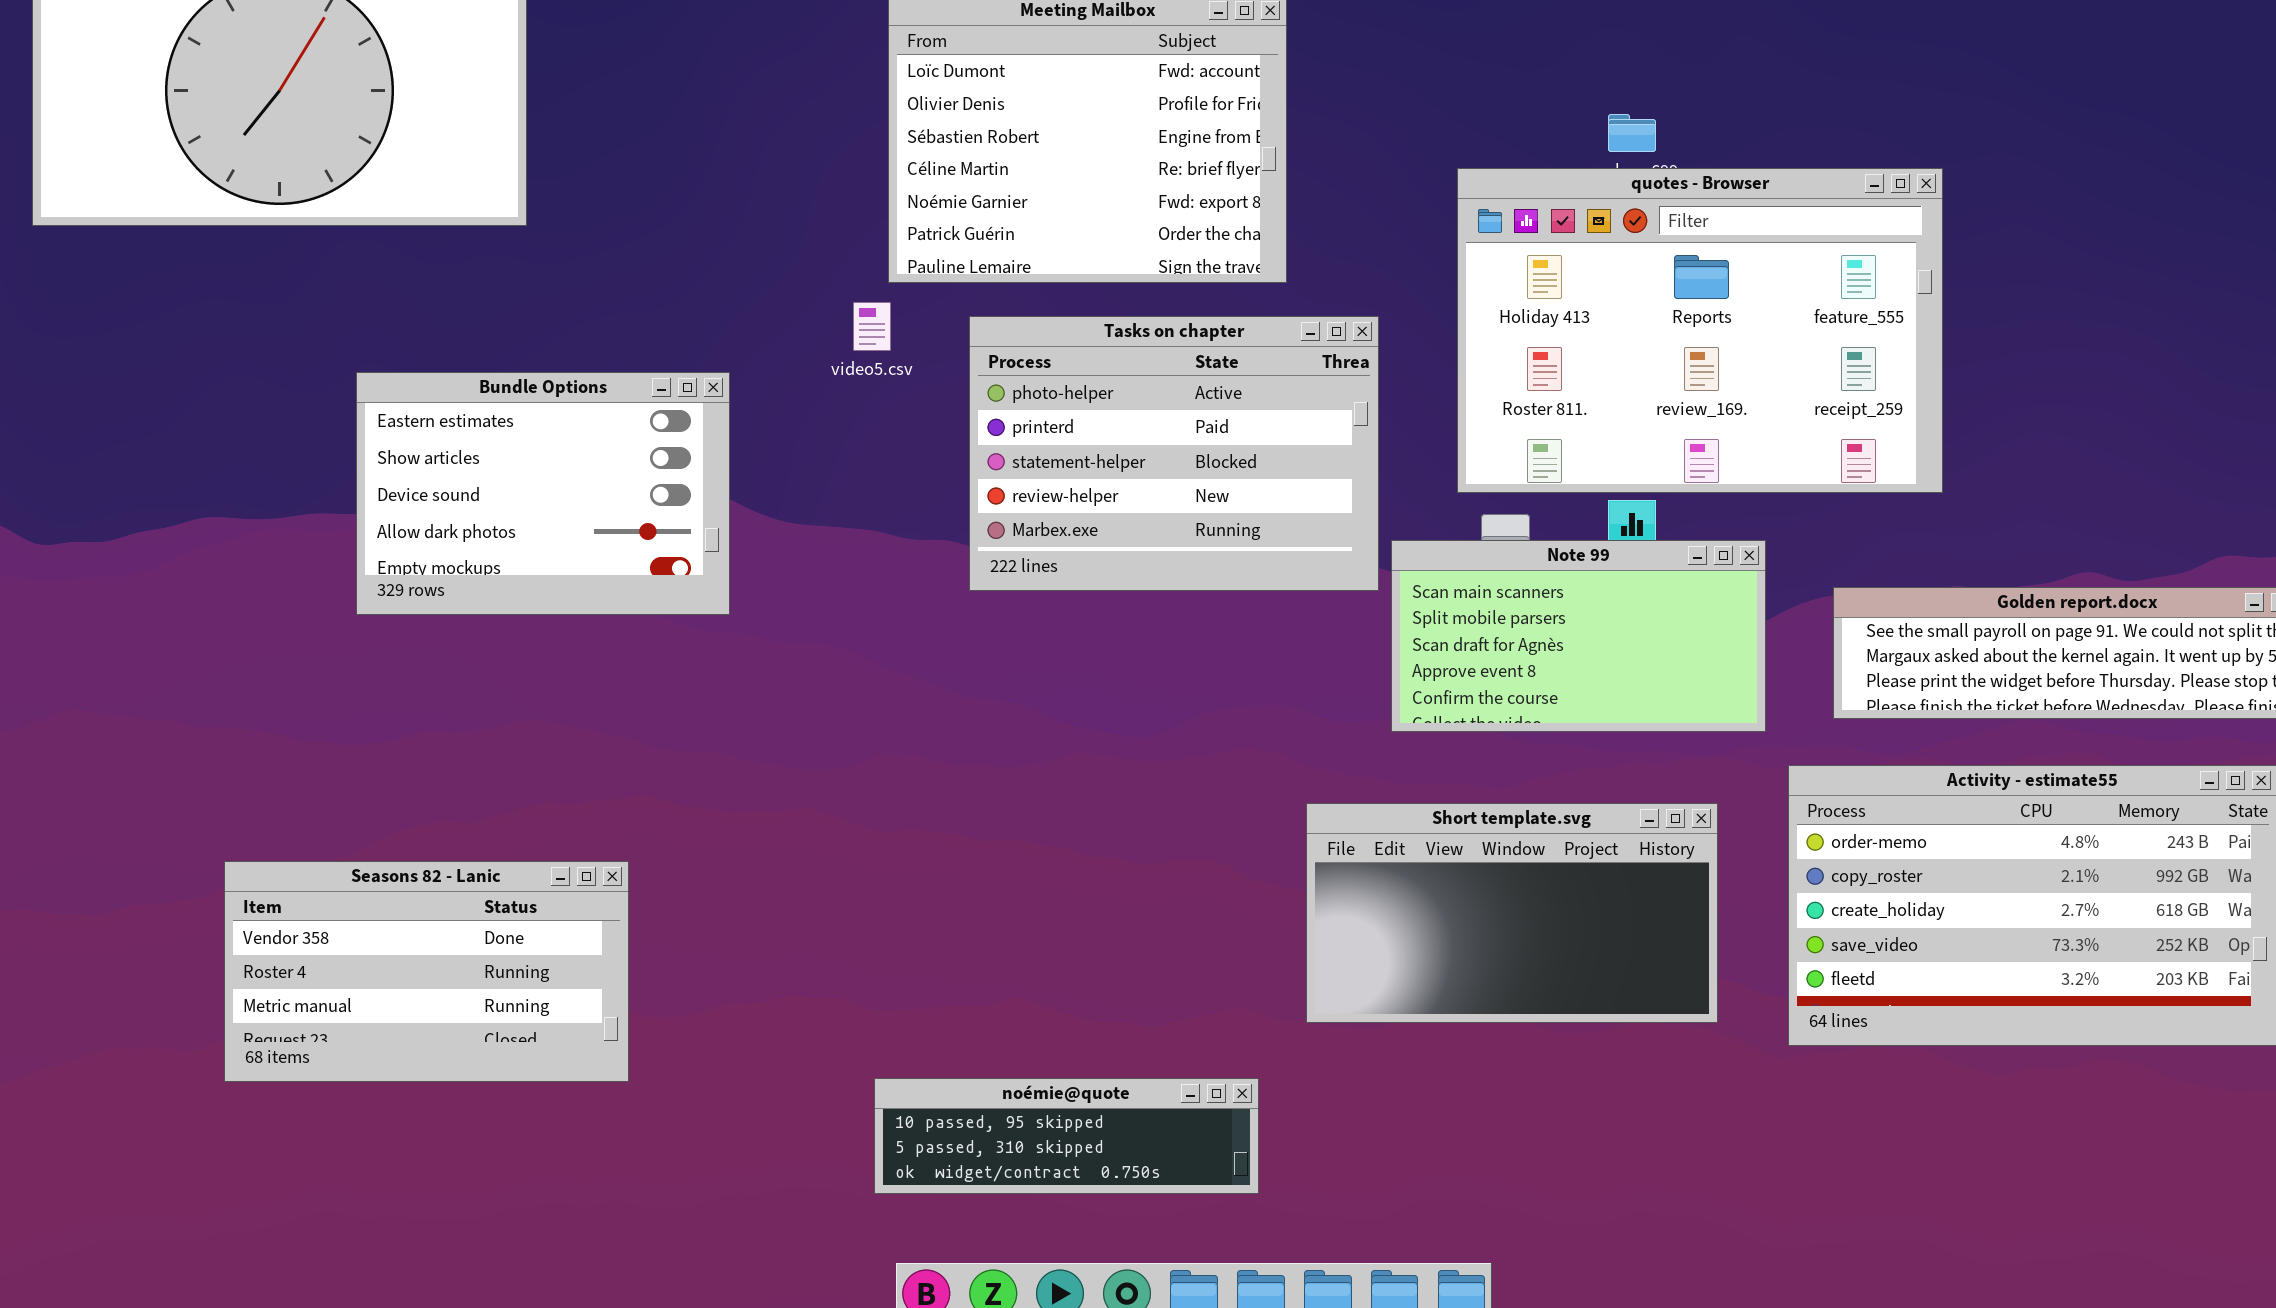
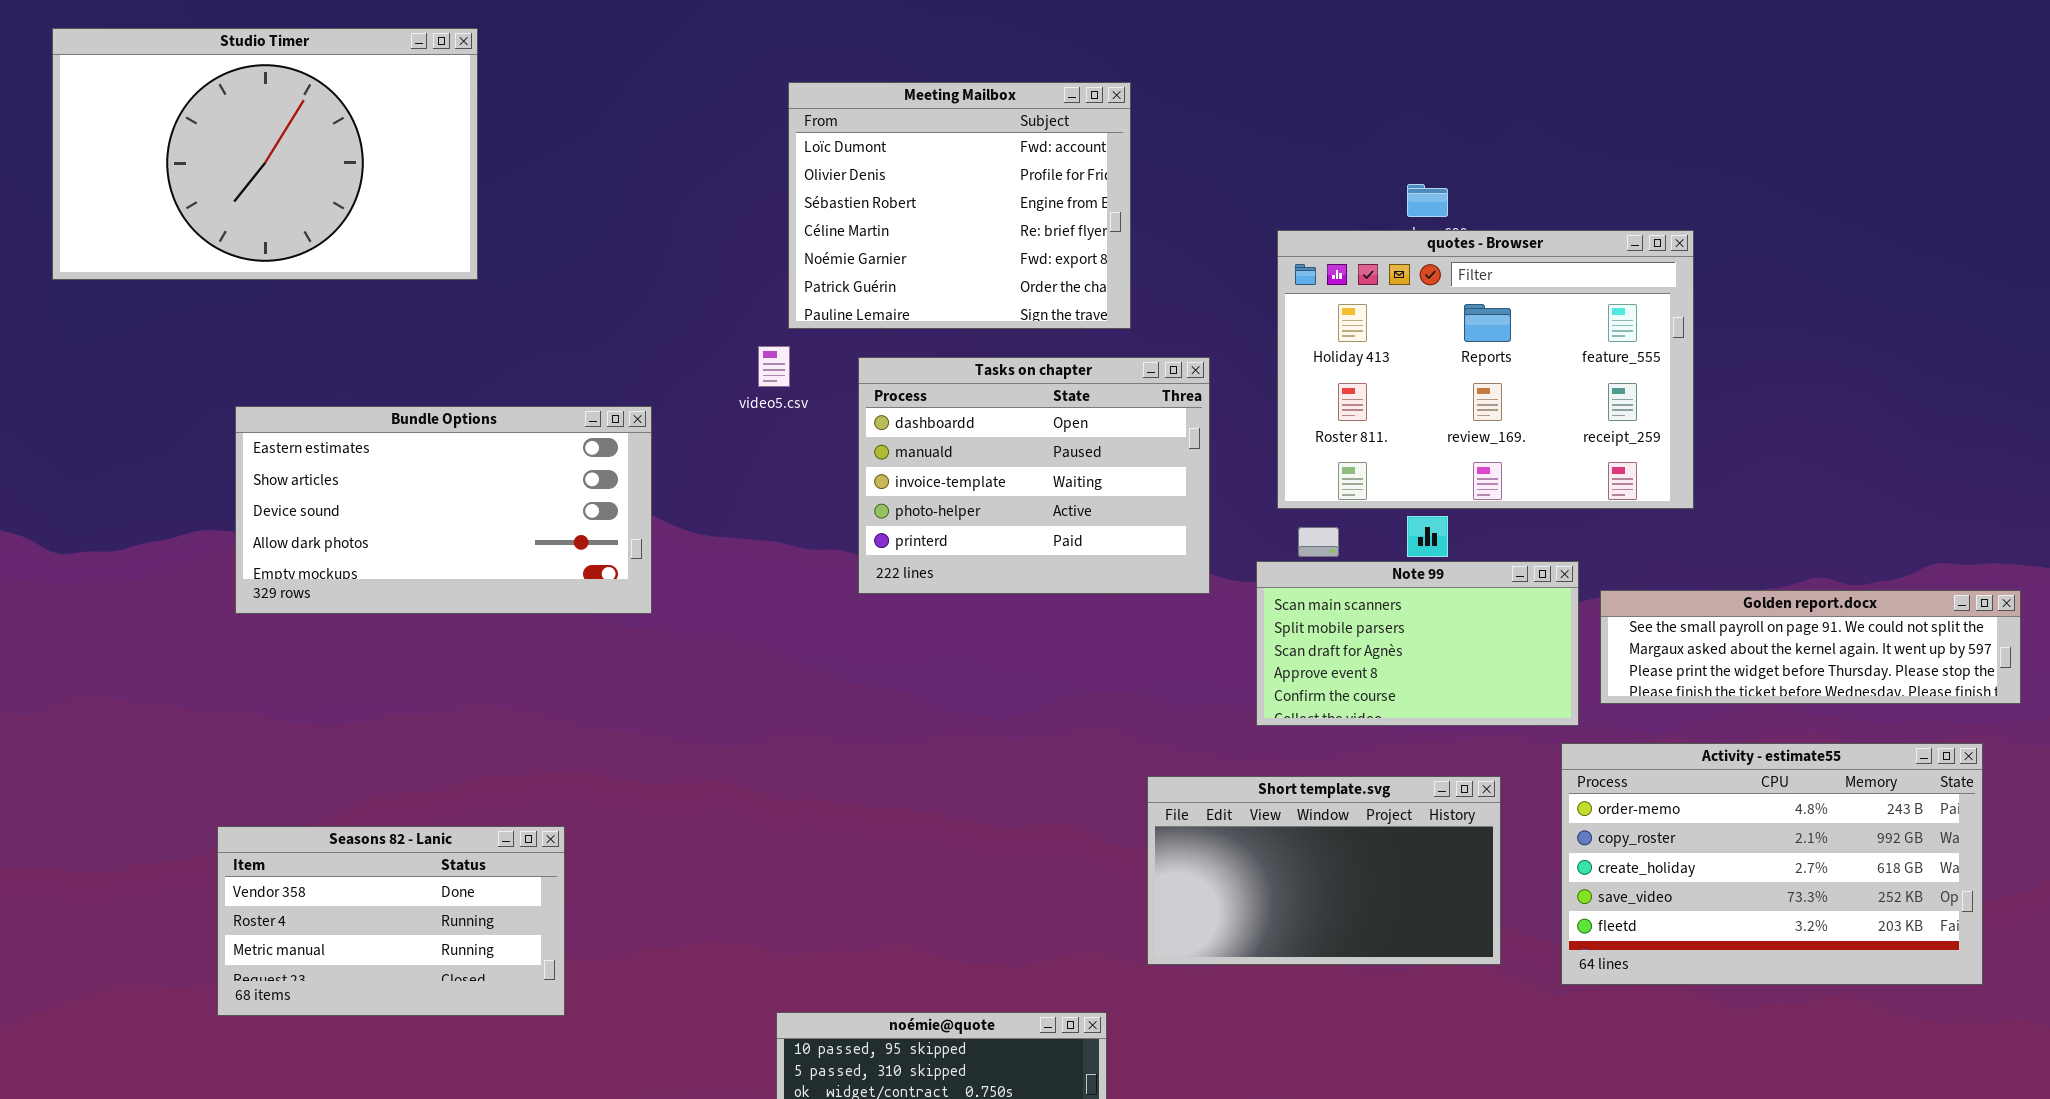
Tasks on chapter: [969,316,1379,591] -> [858,357,1210,594], scrolled up 3 rows
Bundle Options: [356,372,730,615] -> [235,406,652,614], resized
Note 99: [1391,540,1766,732] -> [1256,561,1579,726], moved

